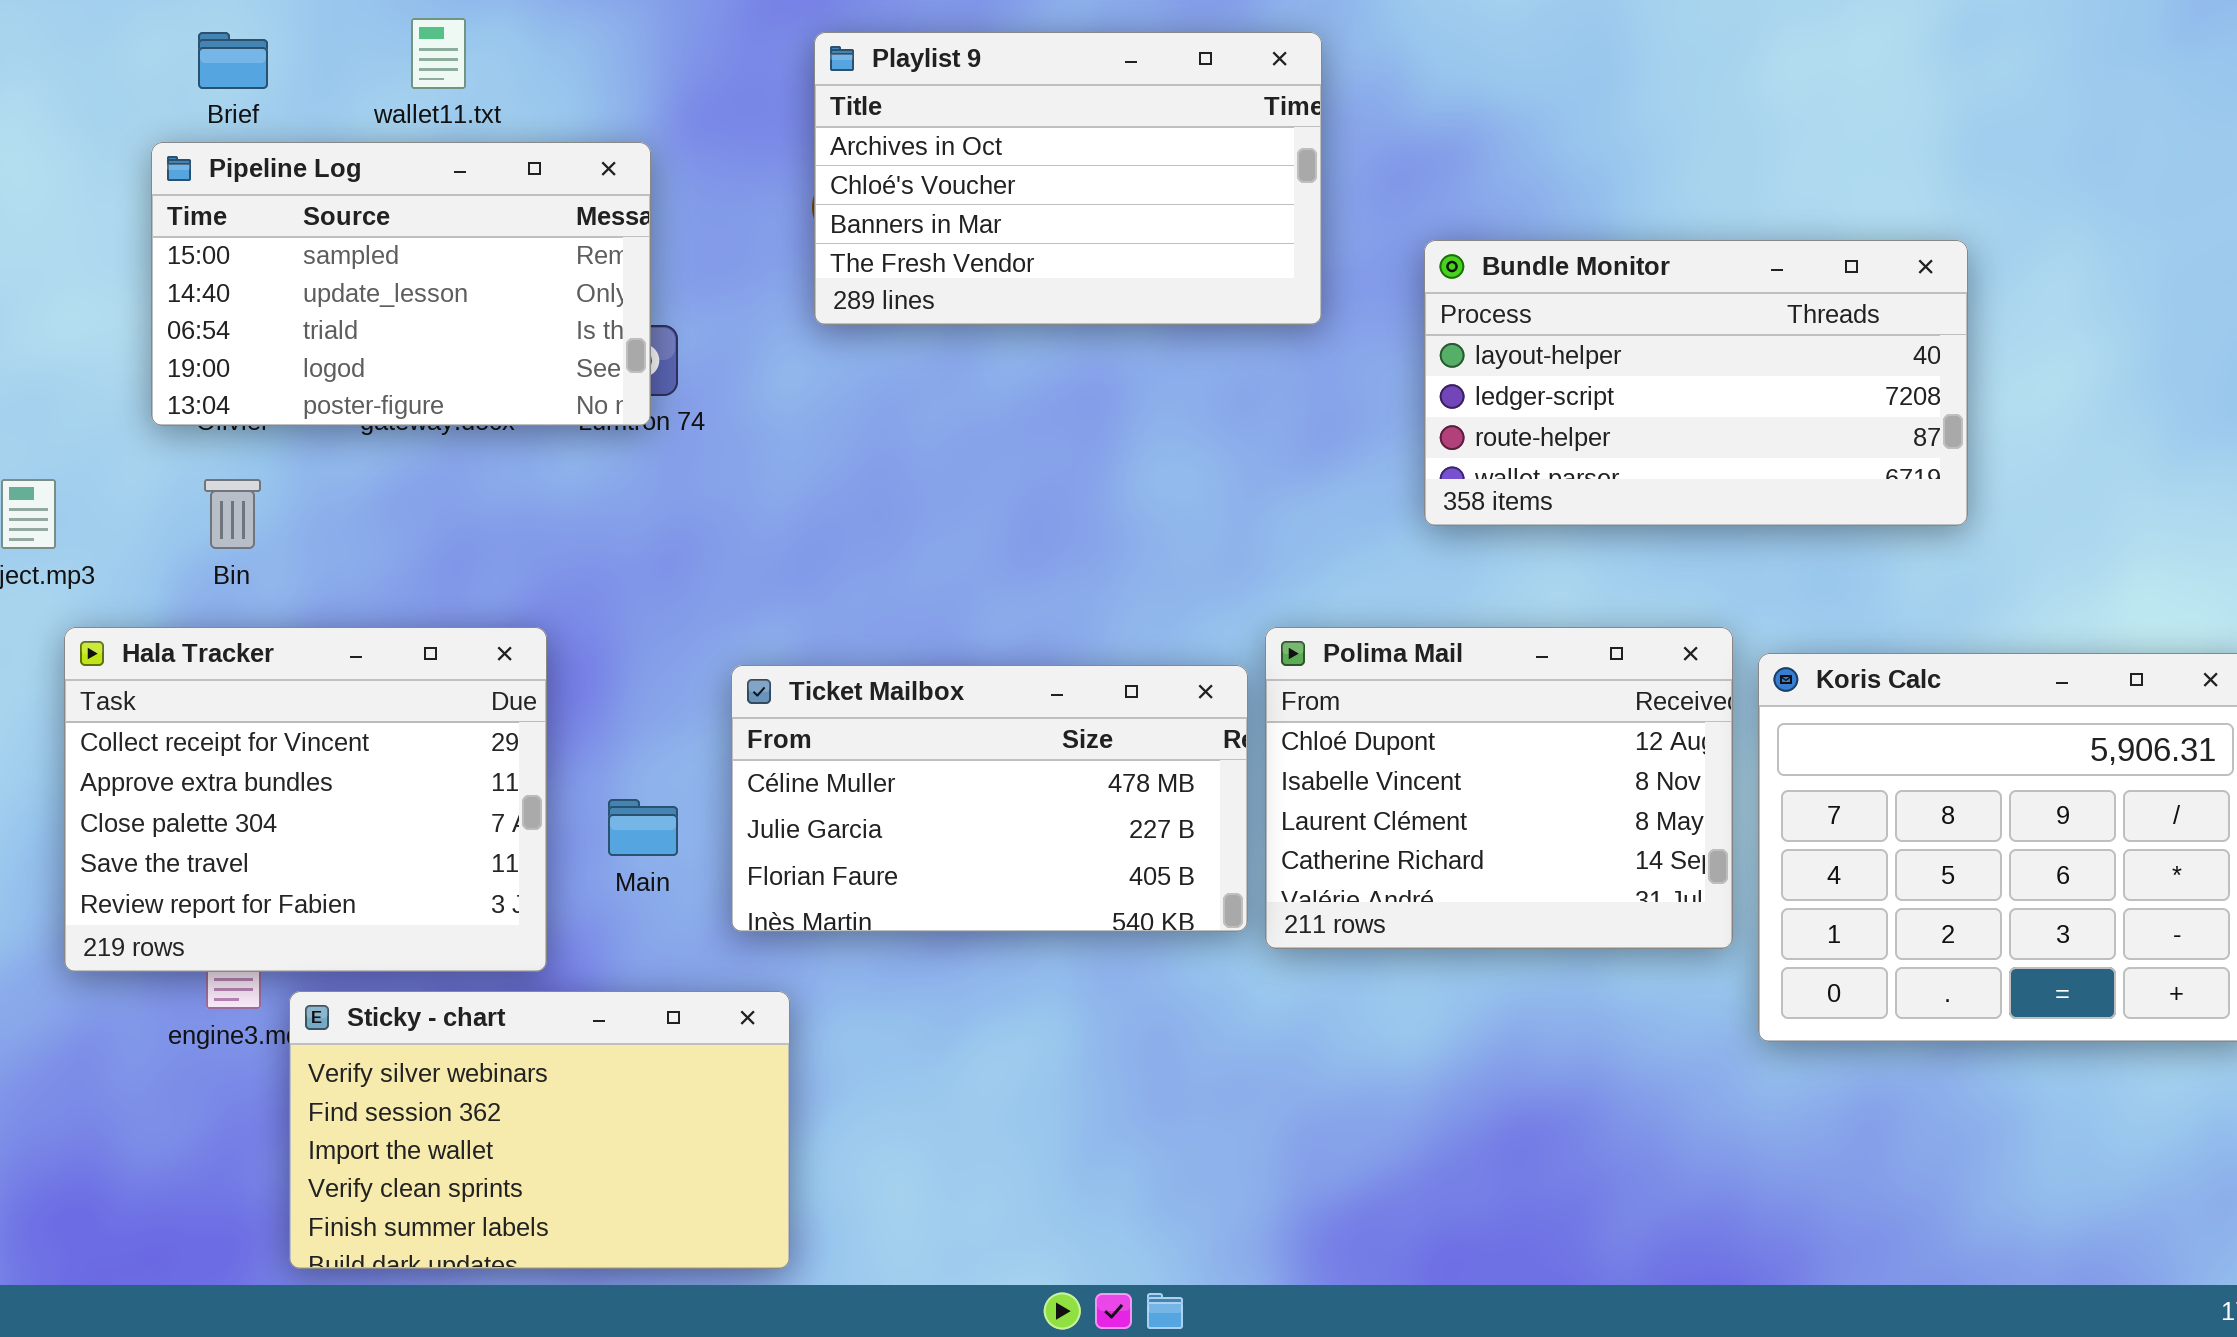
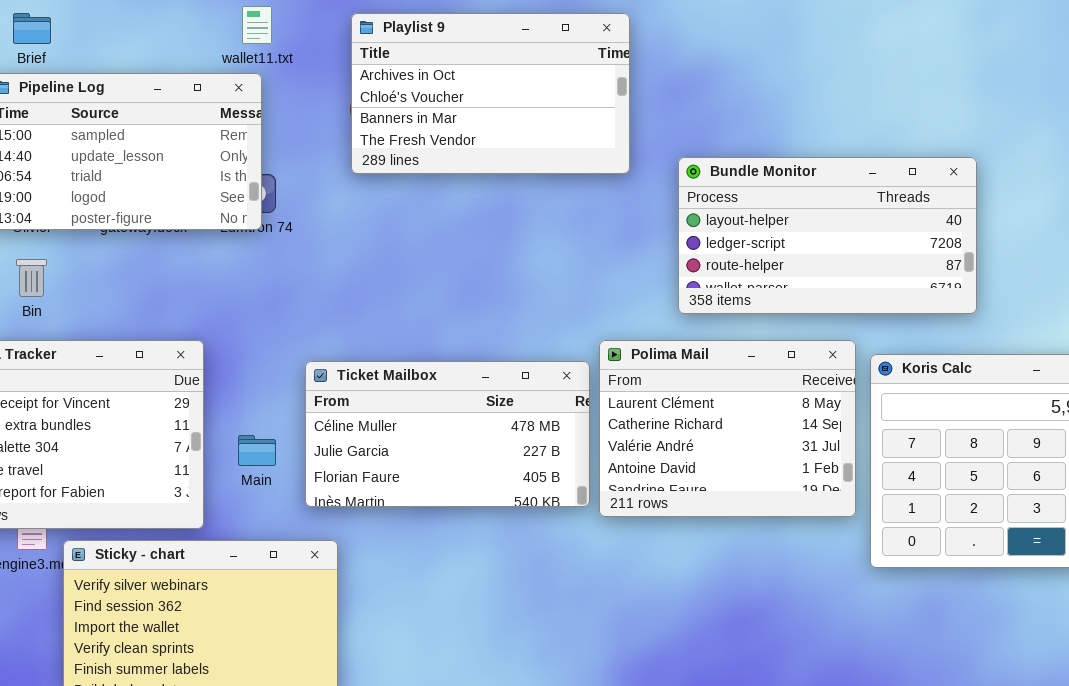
wallet11.txt: [411,18,466,89] -> [242,6,272,44], moved
Bundle Monitor: [1424,240,1968,526] -> [678,157,977,314], moved
Polima Mail: [1265,627,1733,949] -> [599,340,856,517], scrolled down 2 rows

